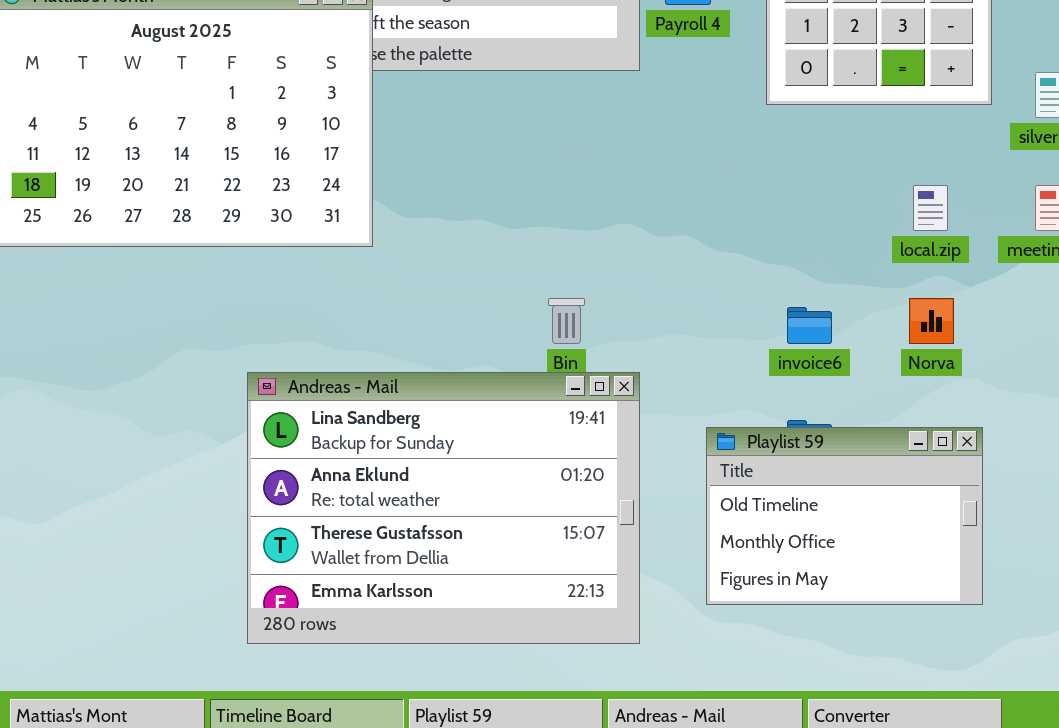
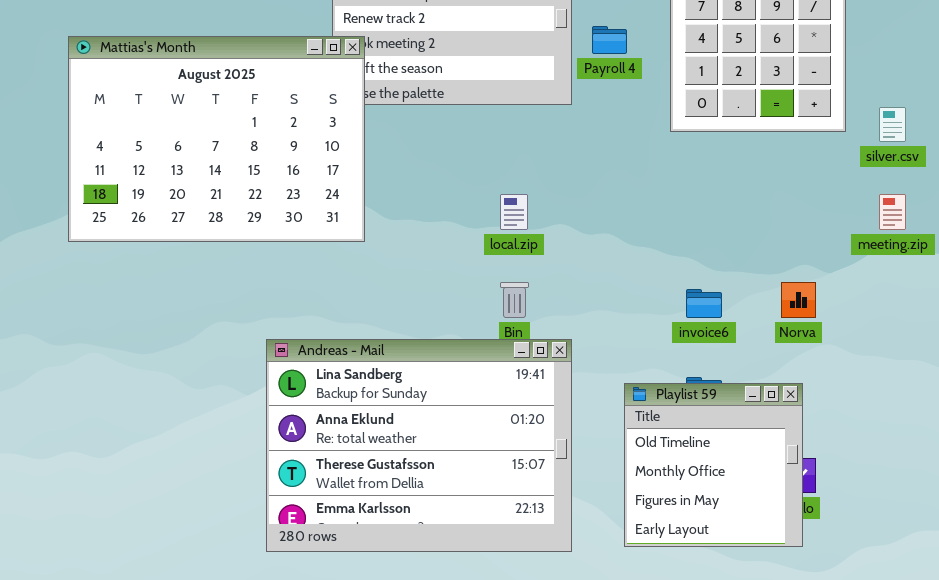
local.zip: [913,185,948,231] -> [500,194,528,230], moved
Playlist 59: [706,427,983,605] -> [624,383,803,547], resized

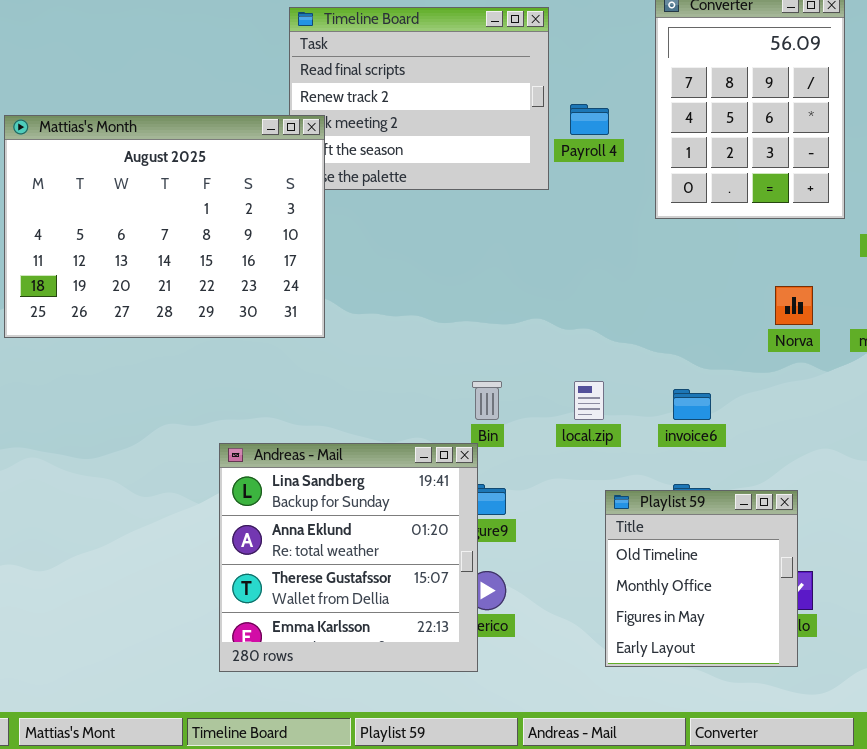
local.zip: [500,194,528,230] -> [574,381,604,420], moved
Norva: [781,282,816,318] -> [775,286,813,325], moved
Andreas - Mail: [266,339,572,552] -> [219,443,478,672], resized

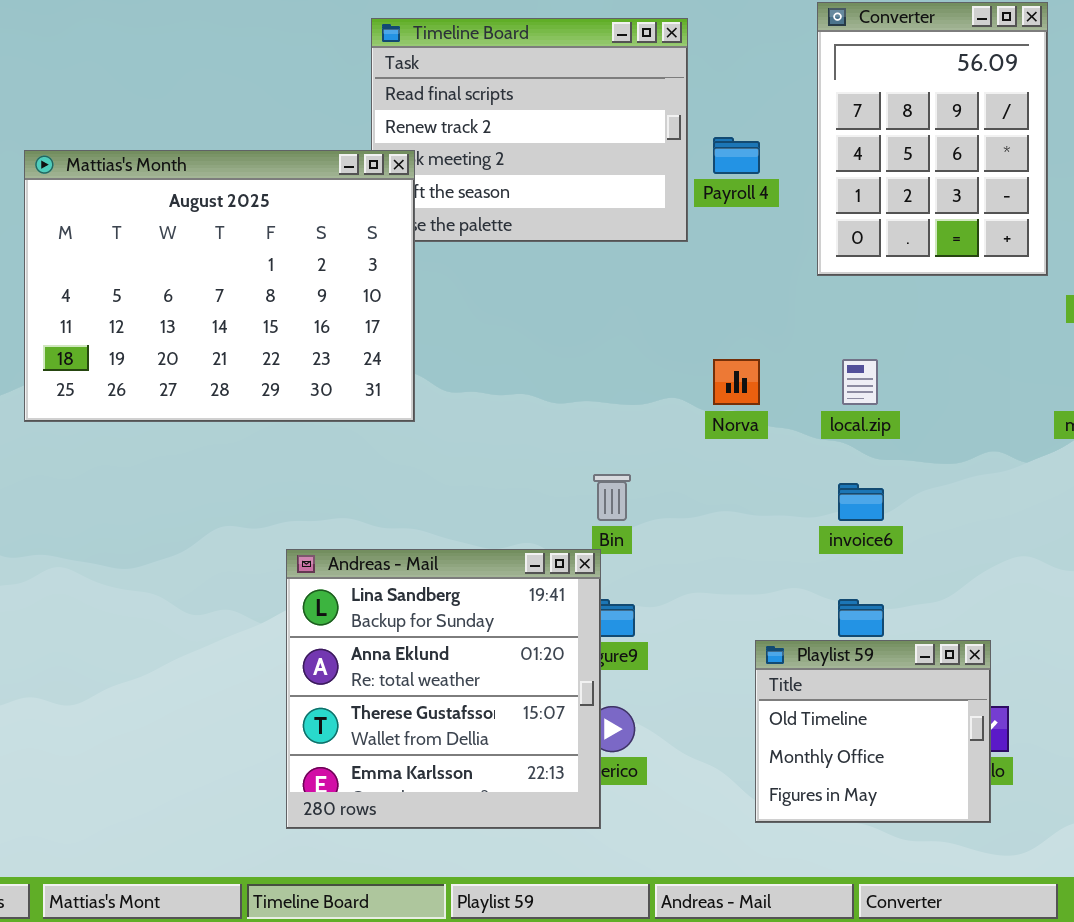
Norva: [775,286,813,325] -> [713,359,760,405], moved
local.zip: [574,381,604,420] -> [842,359,878,405], moved
Playlist 59: [605,490,798,667] -> [755,640,991,823], resized

